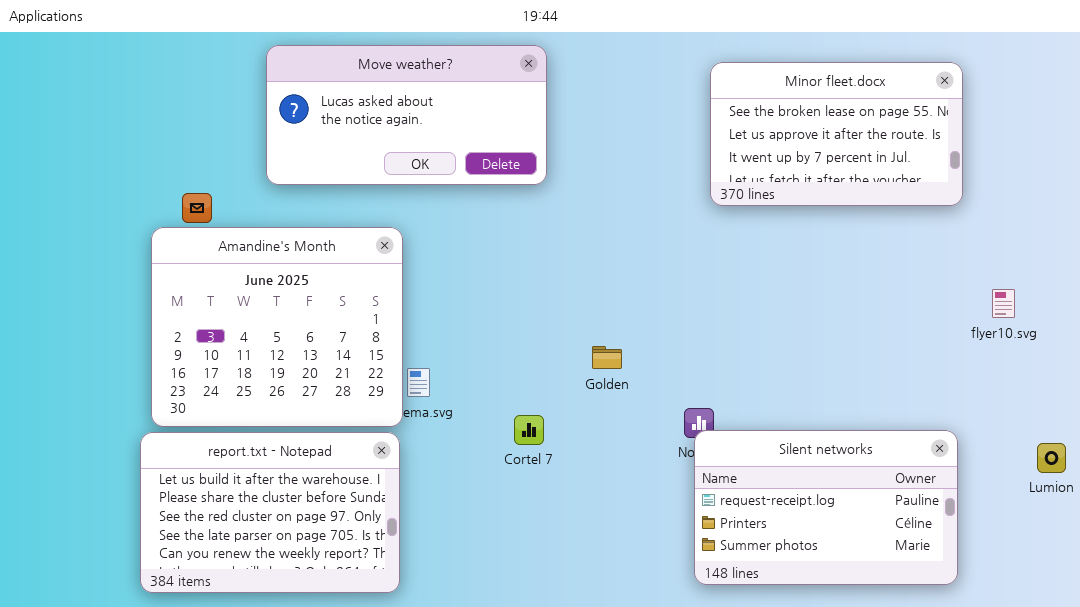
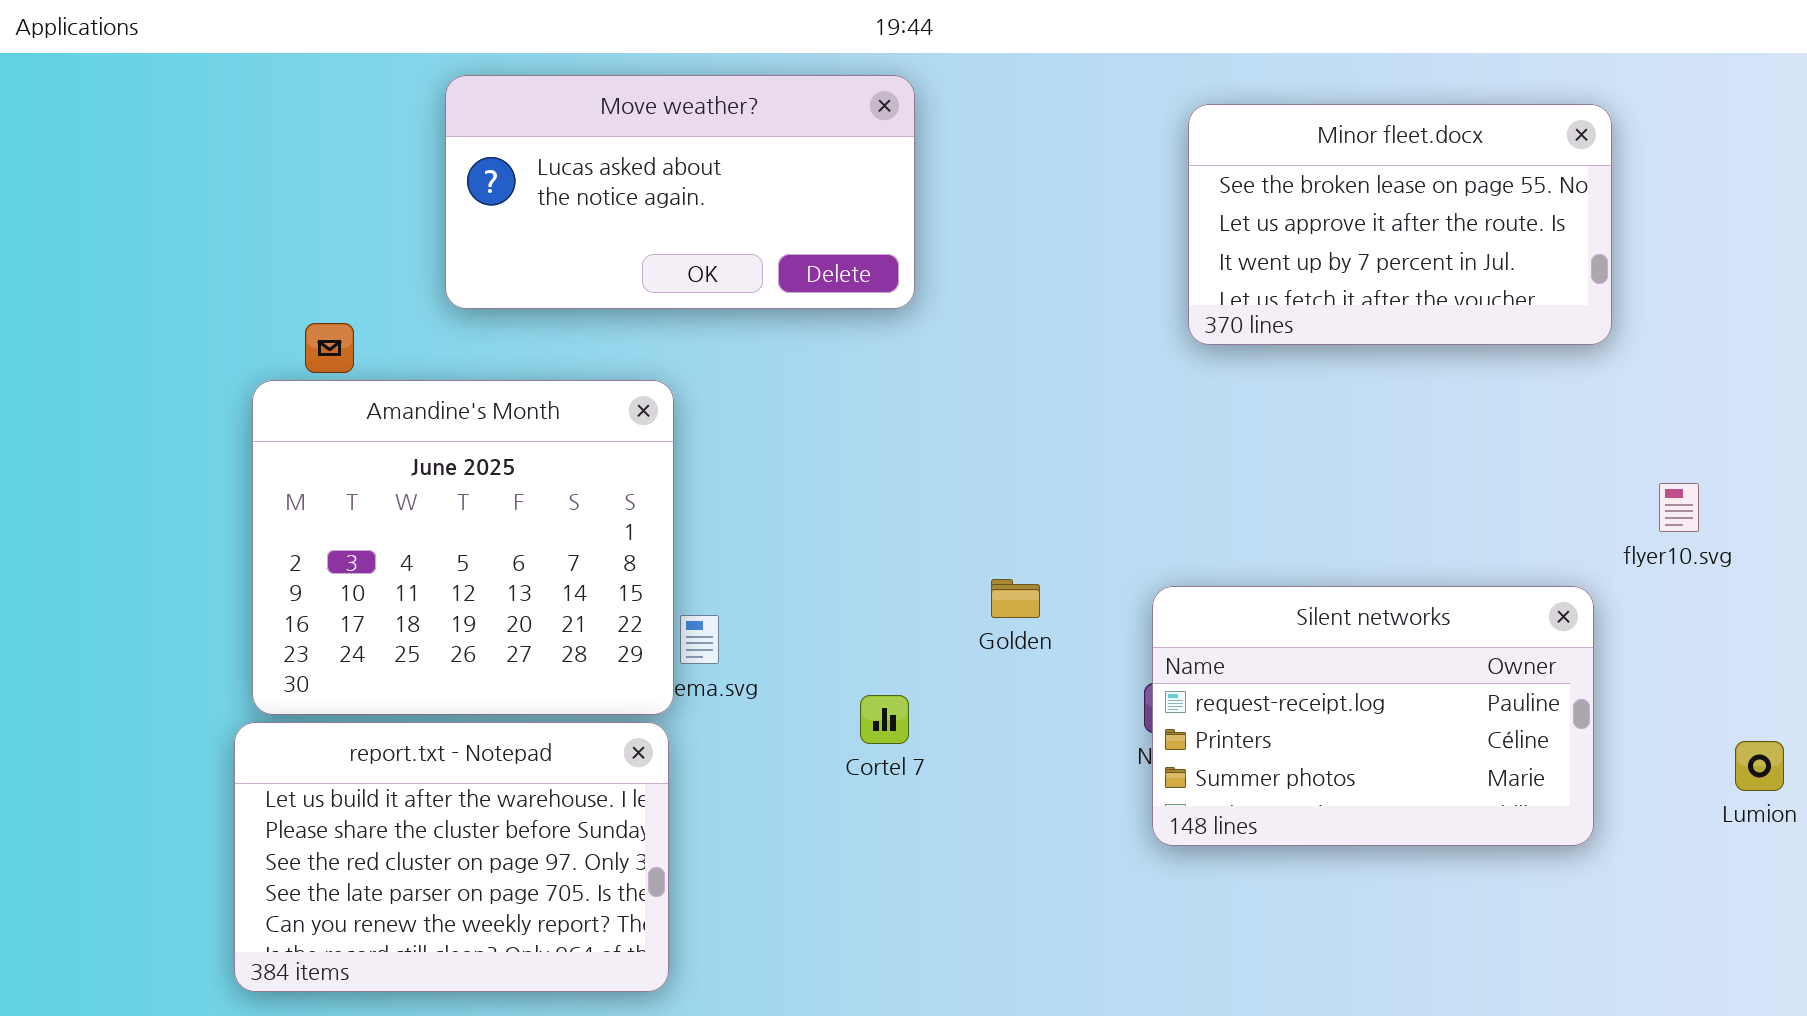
Silent networks: [694,430,958,585] -> [1152,586,1594,846], moved

